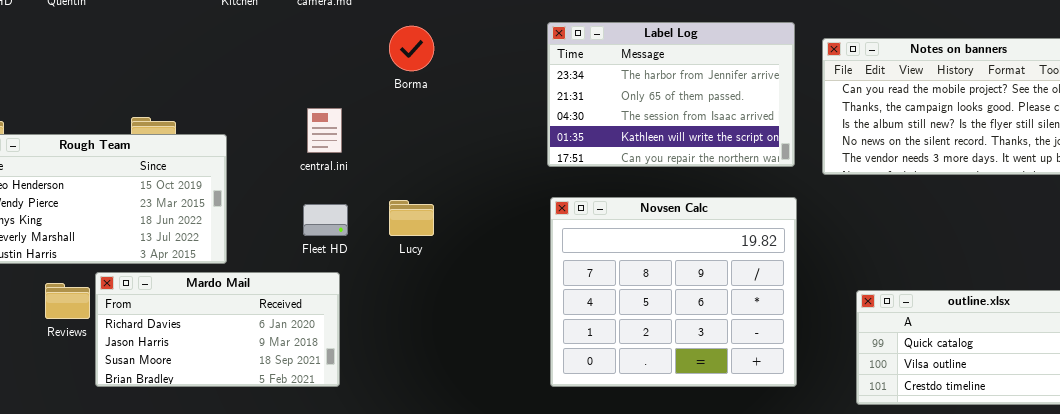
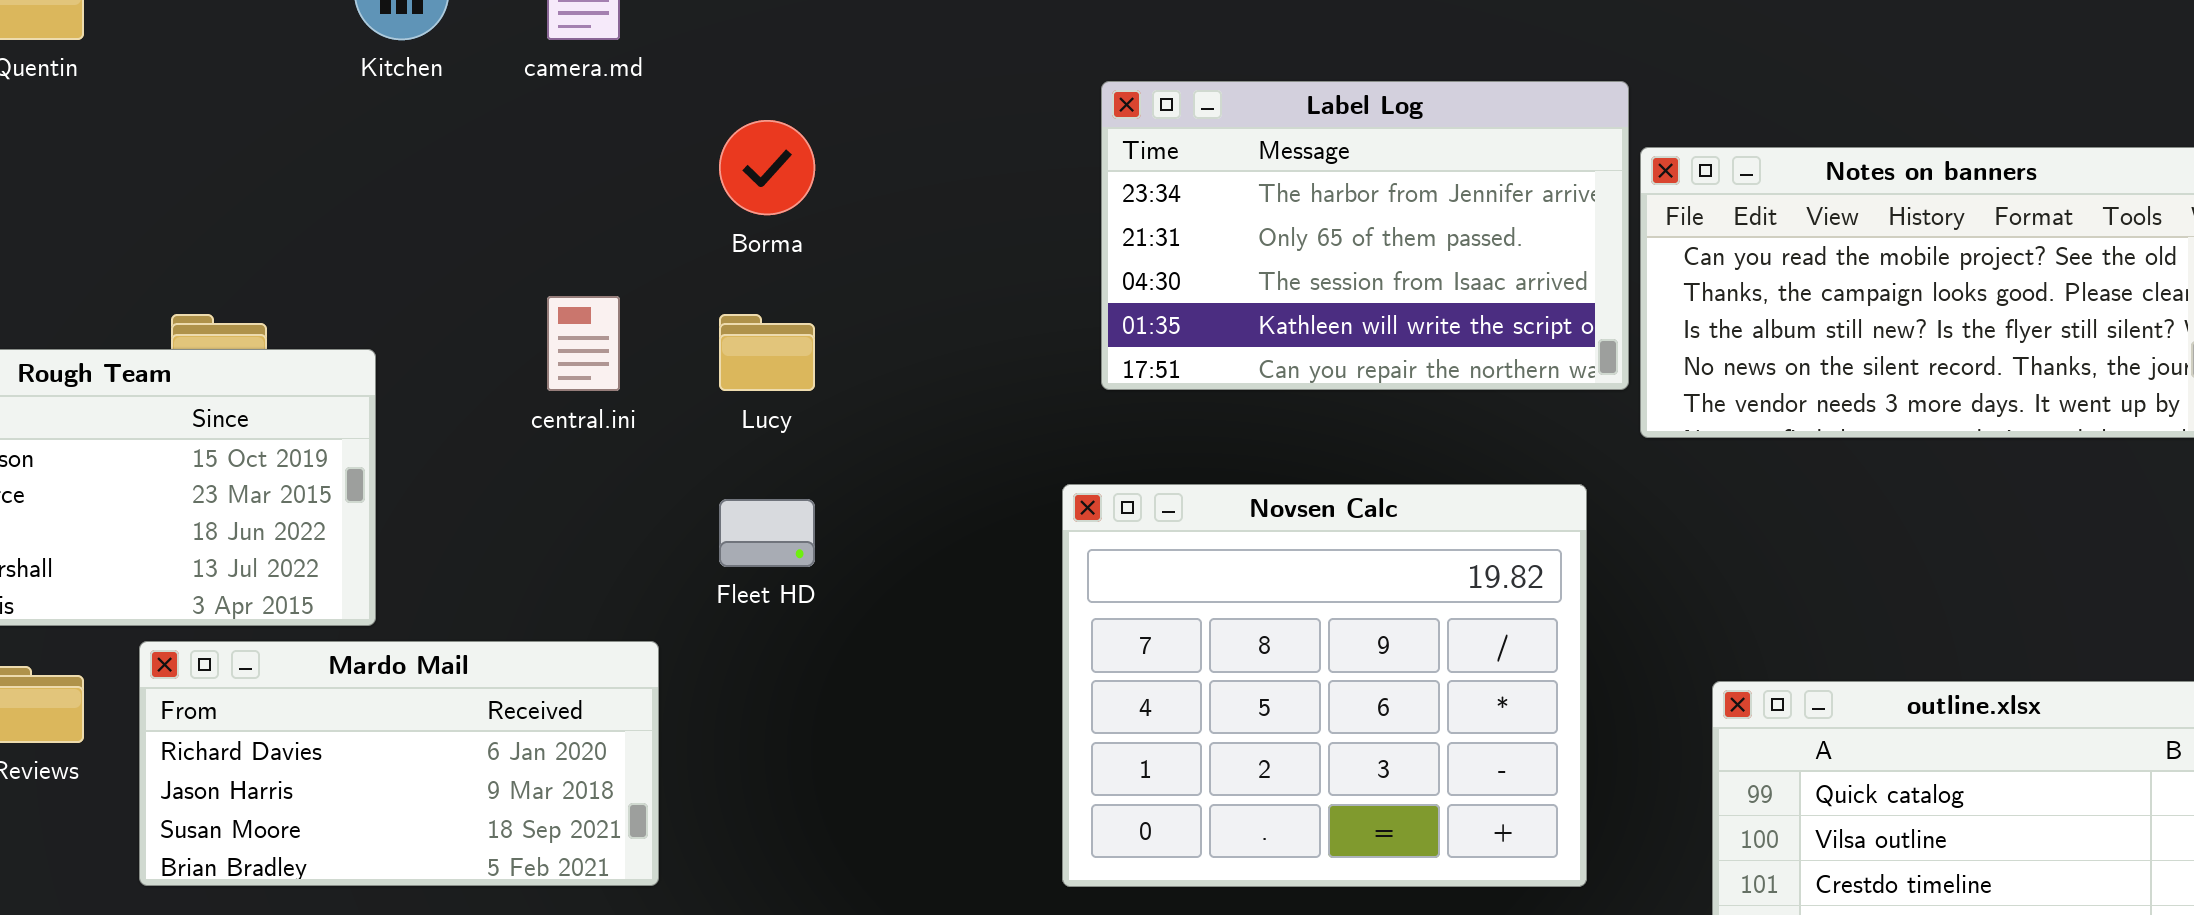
Label Log: [547,22,795,167] -> [1101,81,1629,390], moved
Lucy: [389,200,434,236] -> [719,314,815,391], moved
Fleet HD: [303,204,348,236] -> [719,499,815,567], moved
Mardo Mail: [95,272,340,387] -> [139,641,659,886], moved

